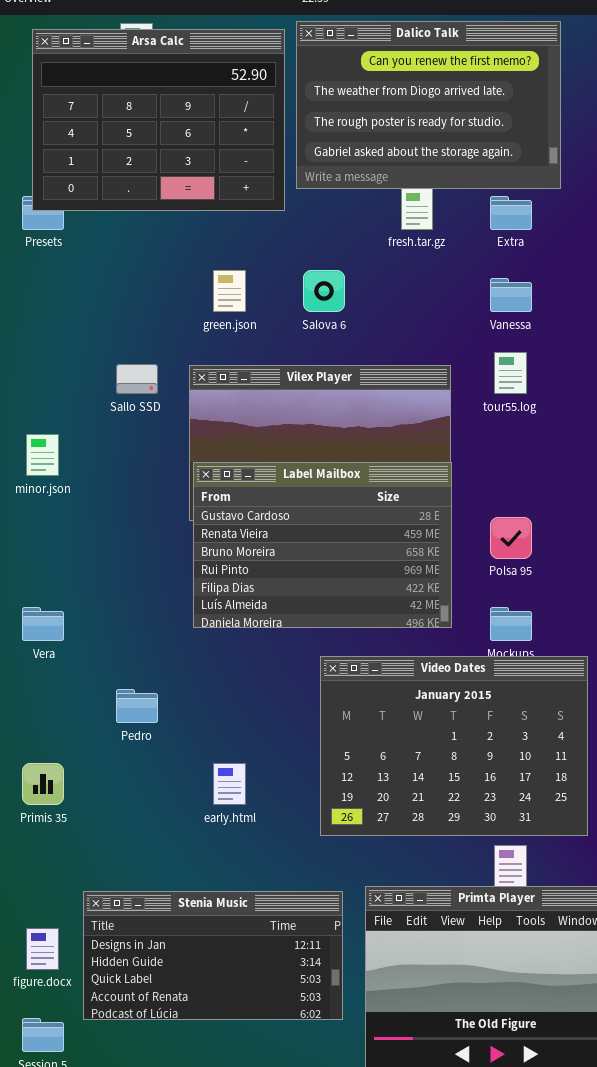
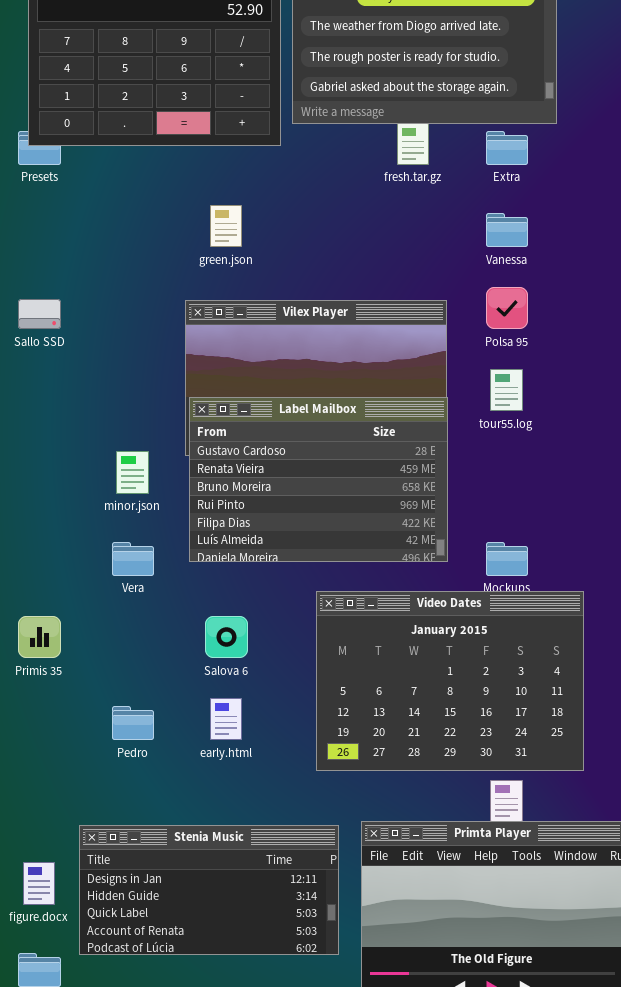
Salova 6: [303,270,345,312] -> [205,616,248,658], moved
tour55.log: [494,352,527,394] -> [490,369,523,411], moved
Sallo SSD: [116,364,158,394] -> [18,299,61,329], moved
minor.json: [26,434,59,476] -> [116,451,149,494], moved
Polsa 95: [490,517,532,559] -> [486,287,528,329], moved
Vera: [22,607,64,641] -> [112,542,154,576], moved
Pedro: [116,689,158,723] -> [112,706,154,740], moved
Primis 35: [22,763,64,805] -> [18,616,61,658], moved

